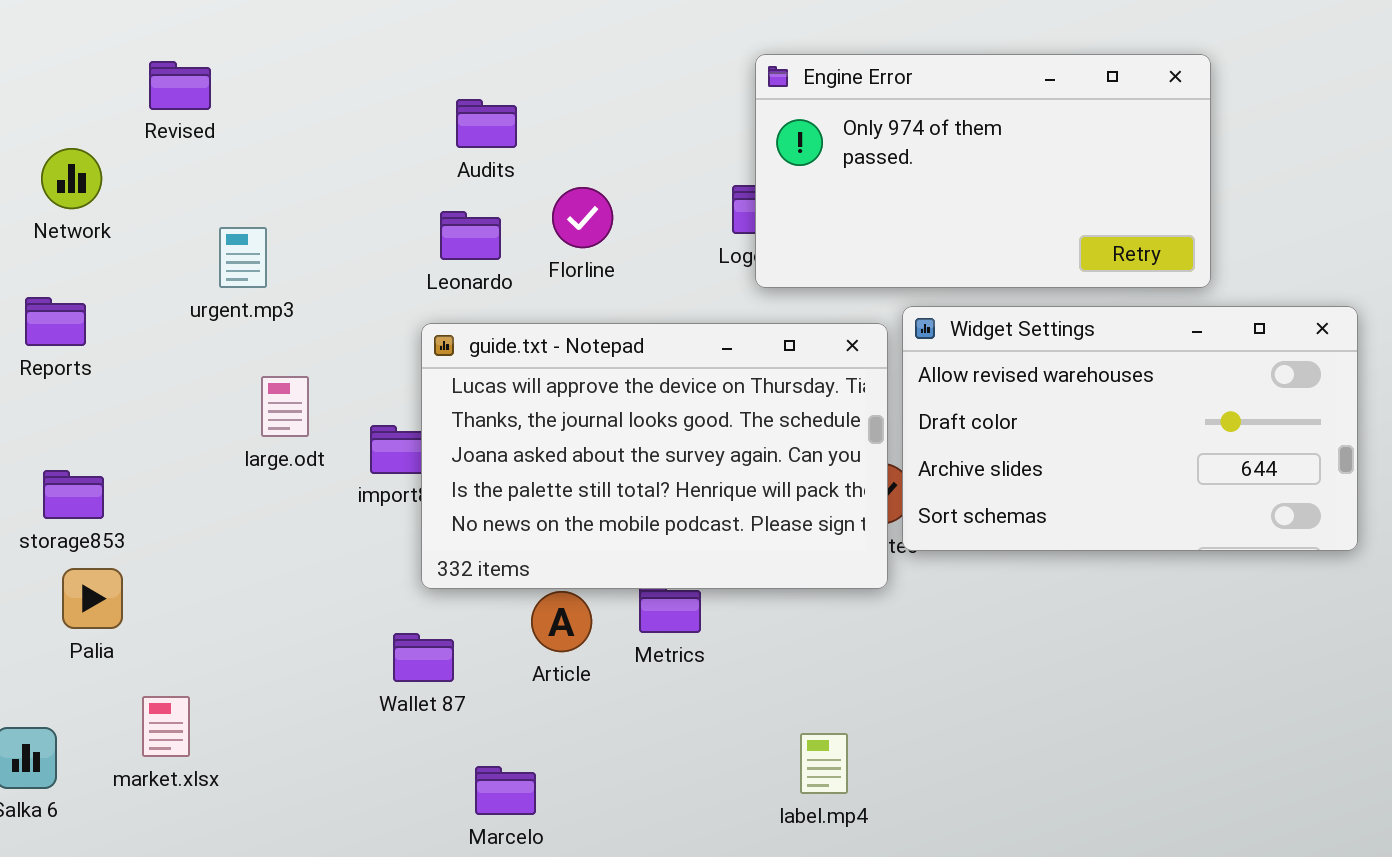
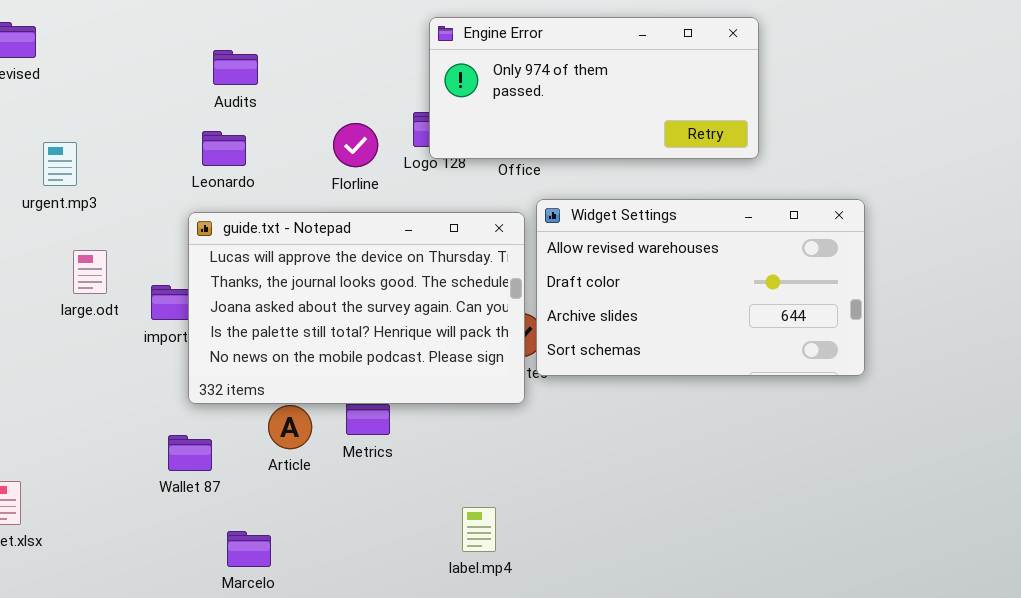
Engine Error: [755,54,1211,288] -> [429,17,759,159], resized
Florline: [552,187,613,248] -> [333,123,378,167], moved

